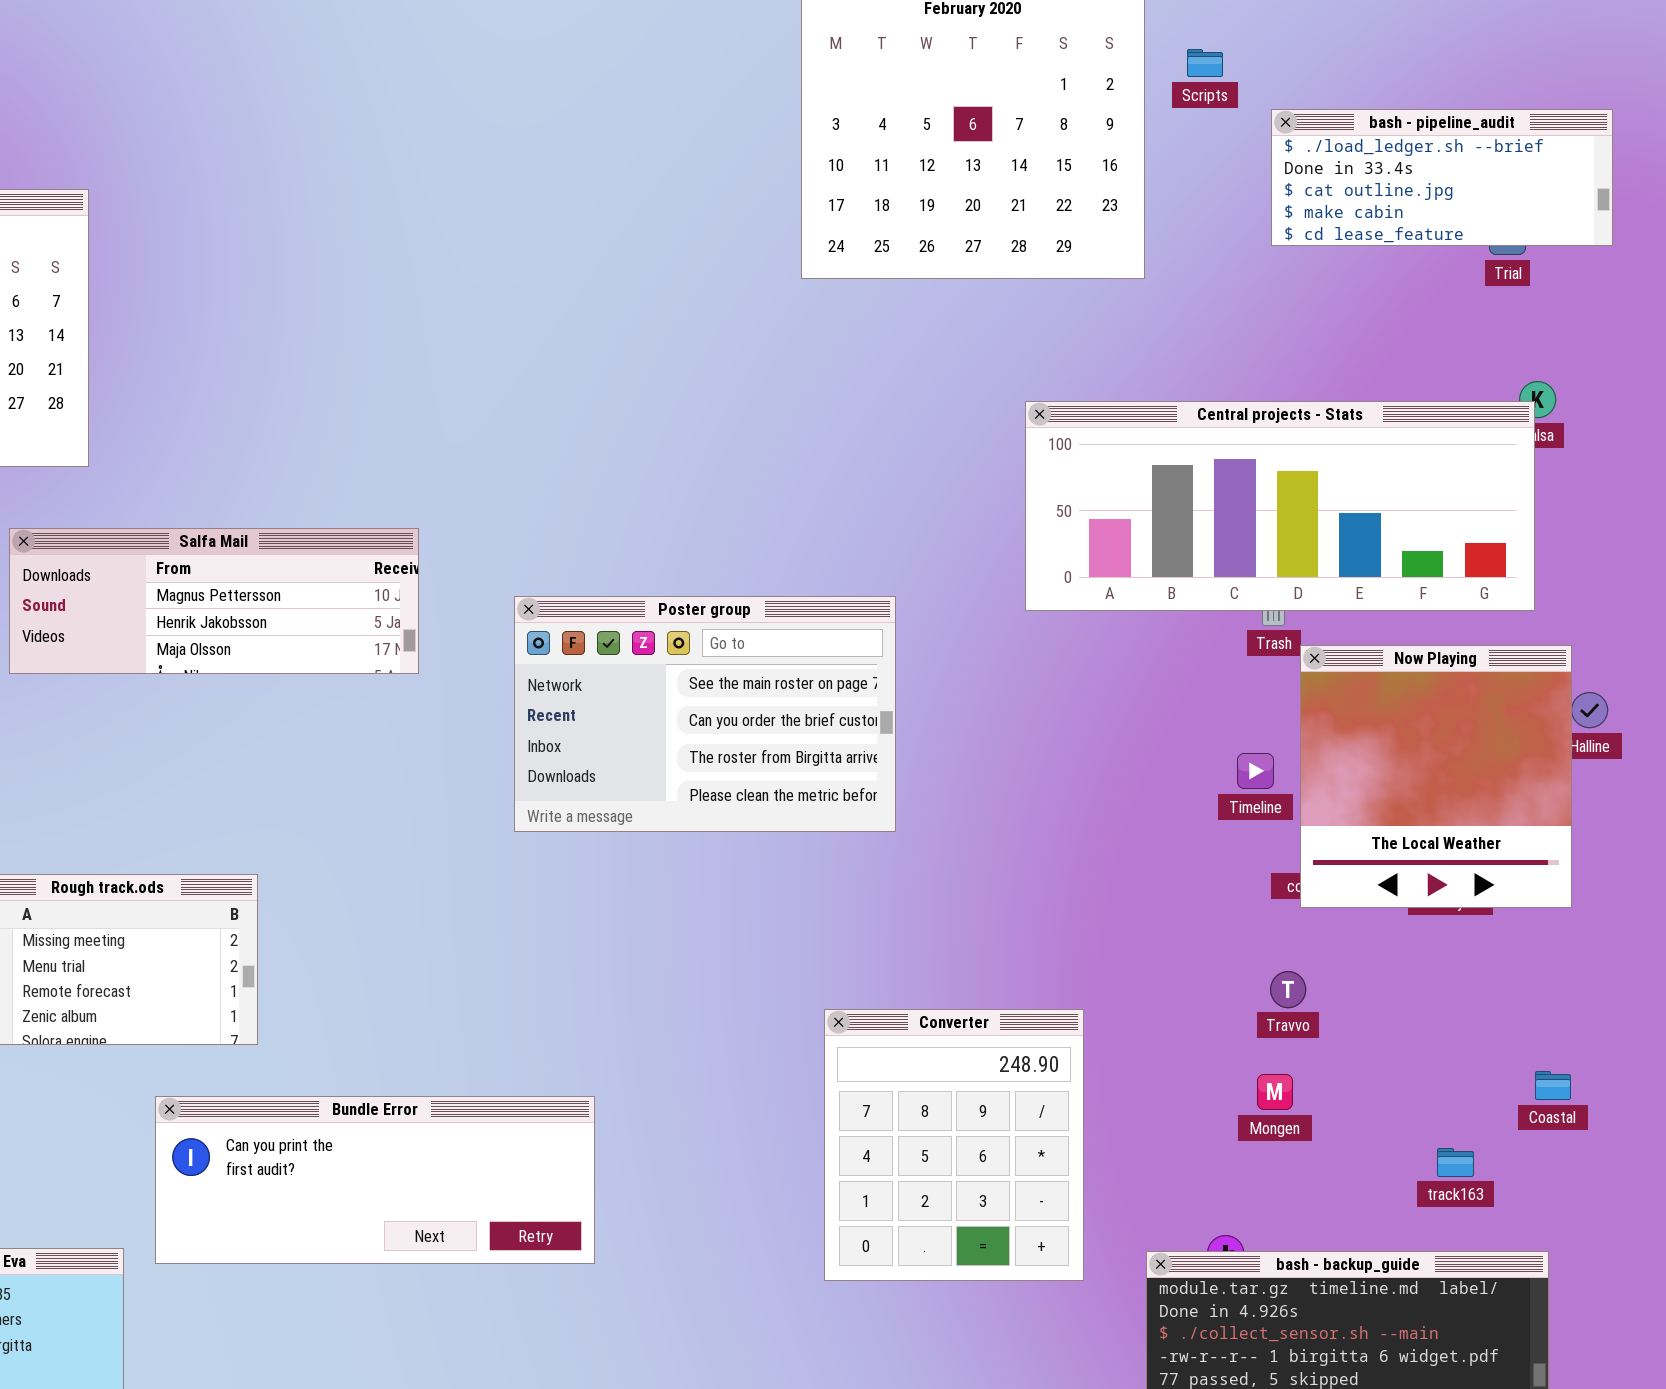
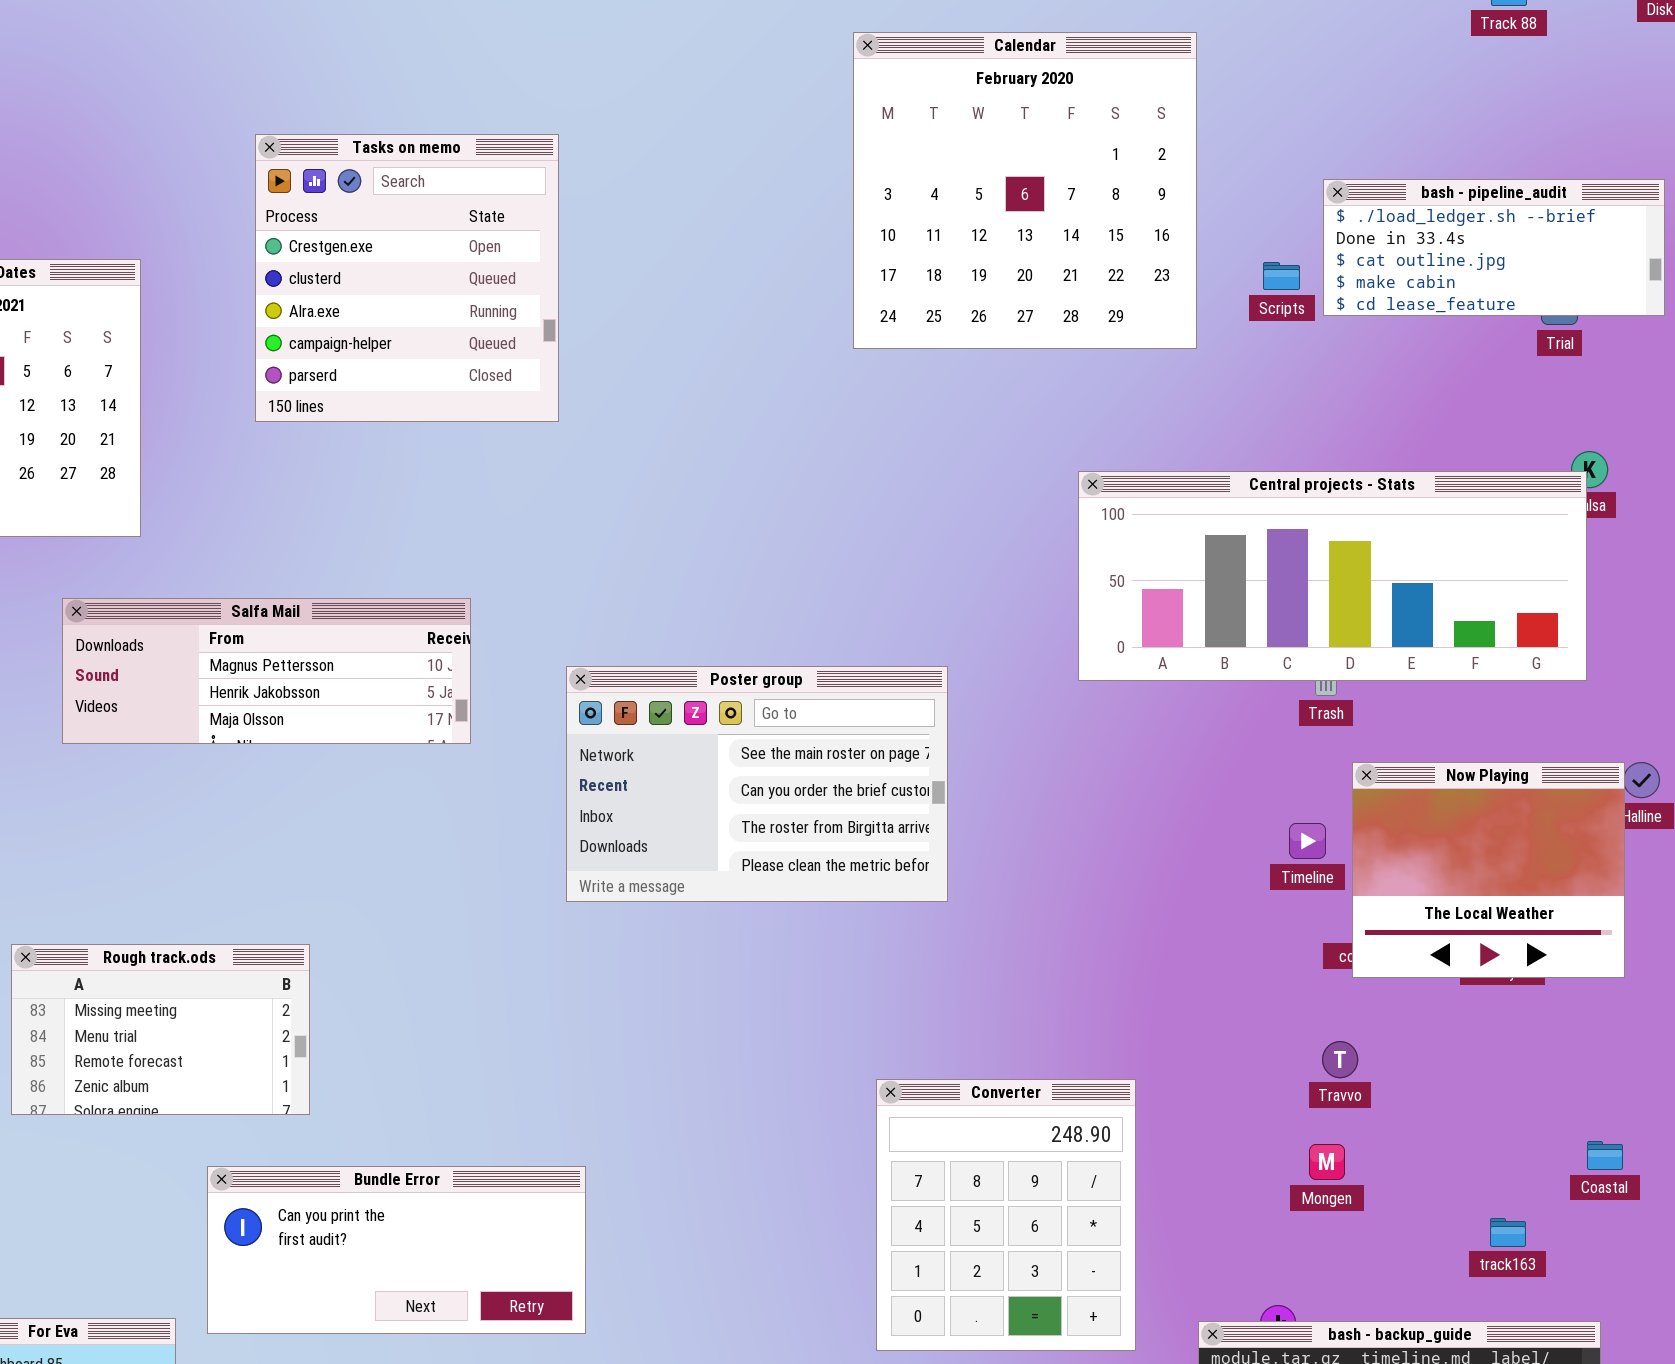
Scripts: [1187,49,1223,77] -> [1263,262,1300,290], moved
Tasks on memo: none -> [255,134,559,422], opened
Now Playing: [1300,645,1572,908] -> [1352,762,1625,978], resized
Bundle Error: [155,1096,595,1264] -> [207,1166,586,1334], resized

